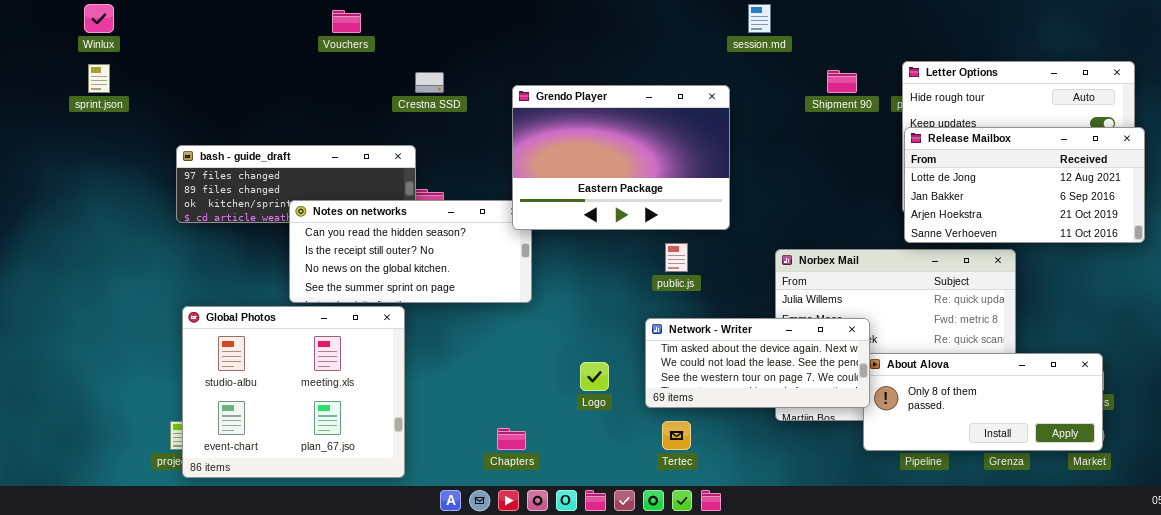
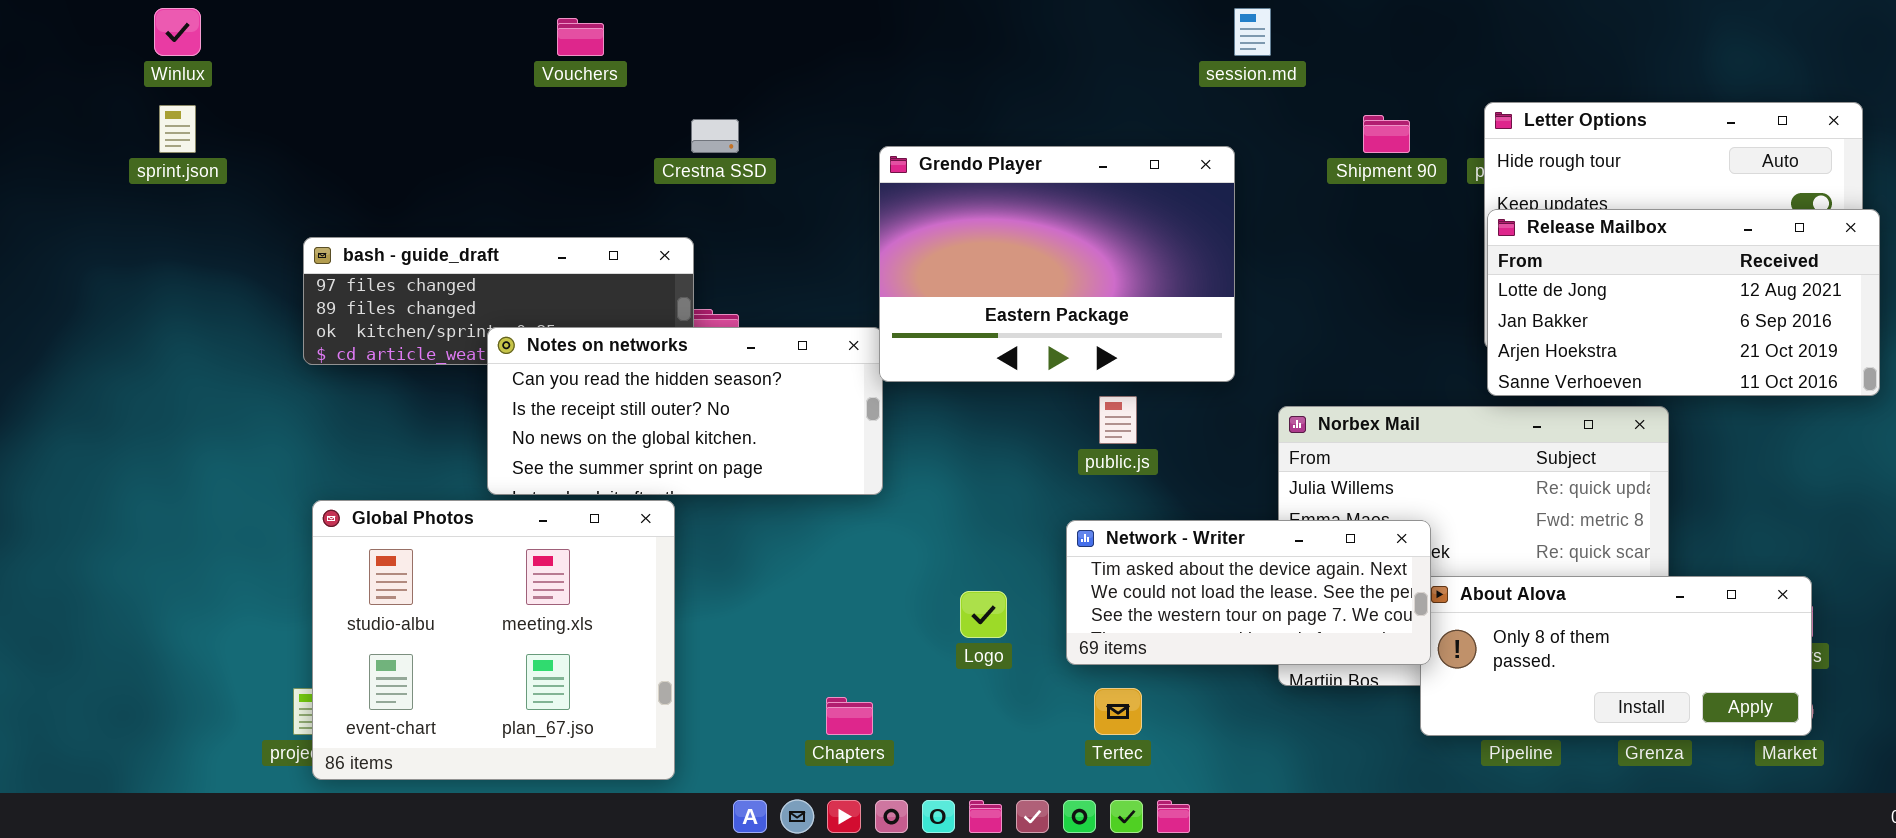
Grendo Player: [512,85,730,230] -> [879,146,1235,382], moved

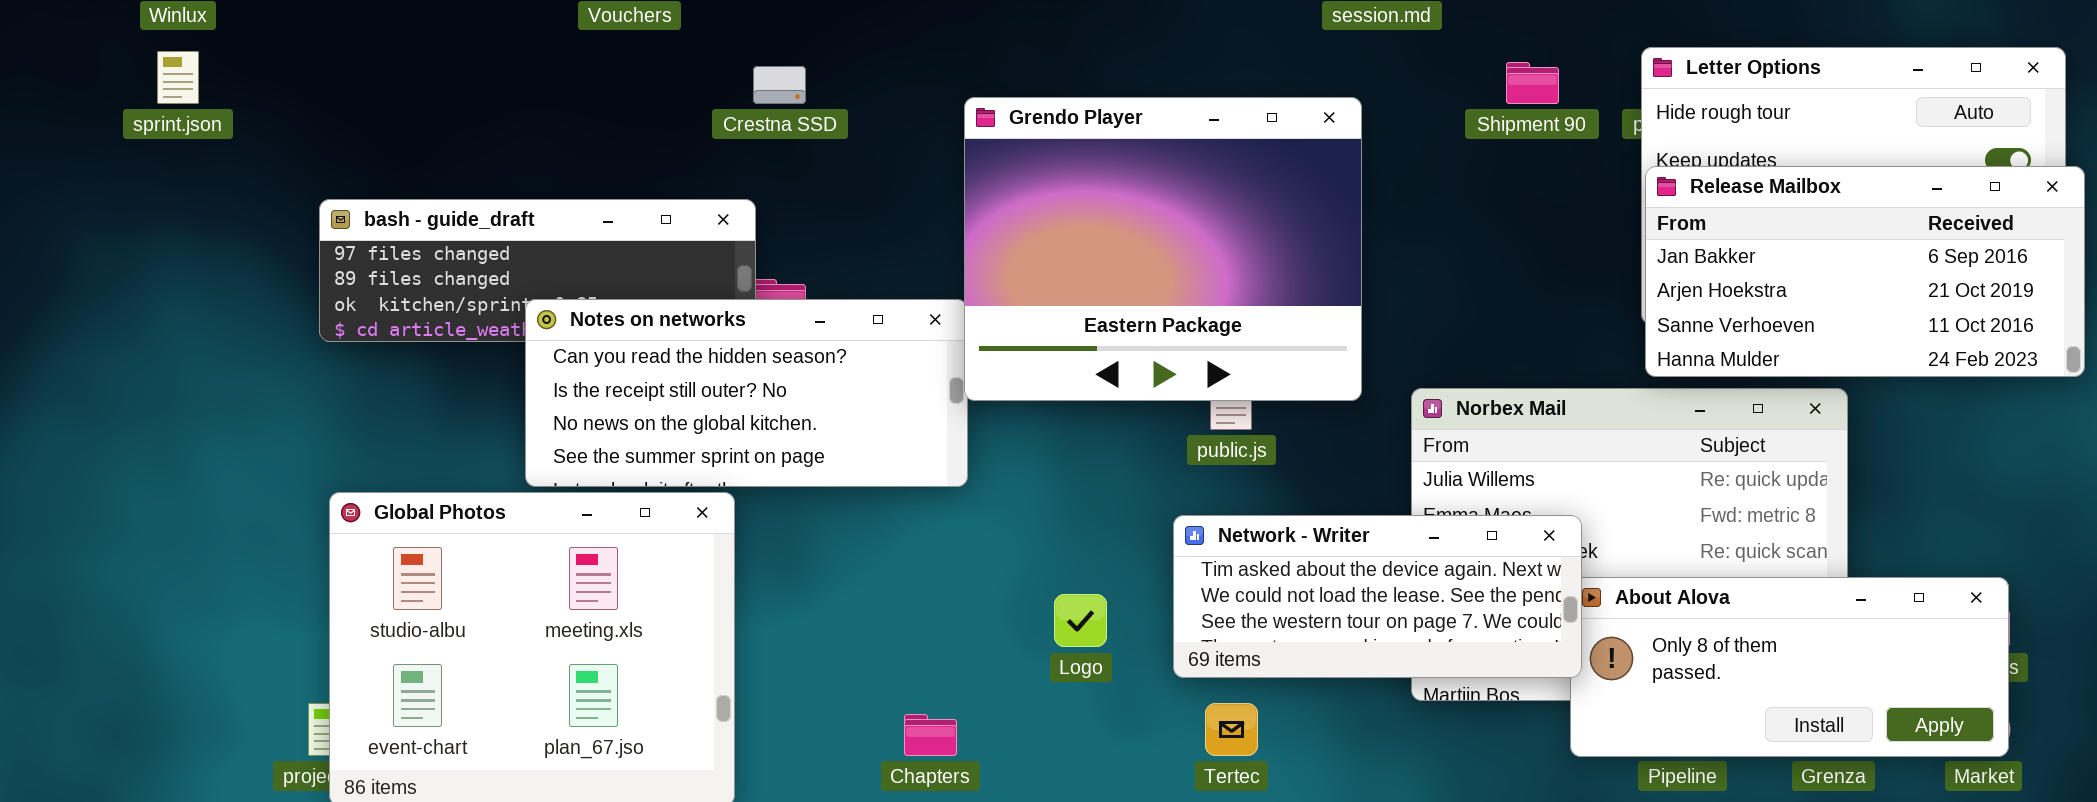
Grendo Player: [879,146,1235,382] -> [964,97,1362,401], resized
Release Mailbox: [1487,209,1880,396] -> [1645,166,2085,377], scrolled down 1 row

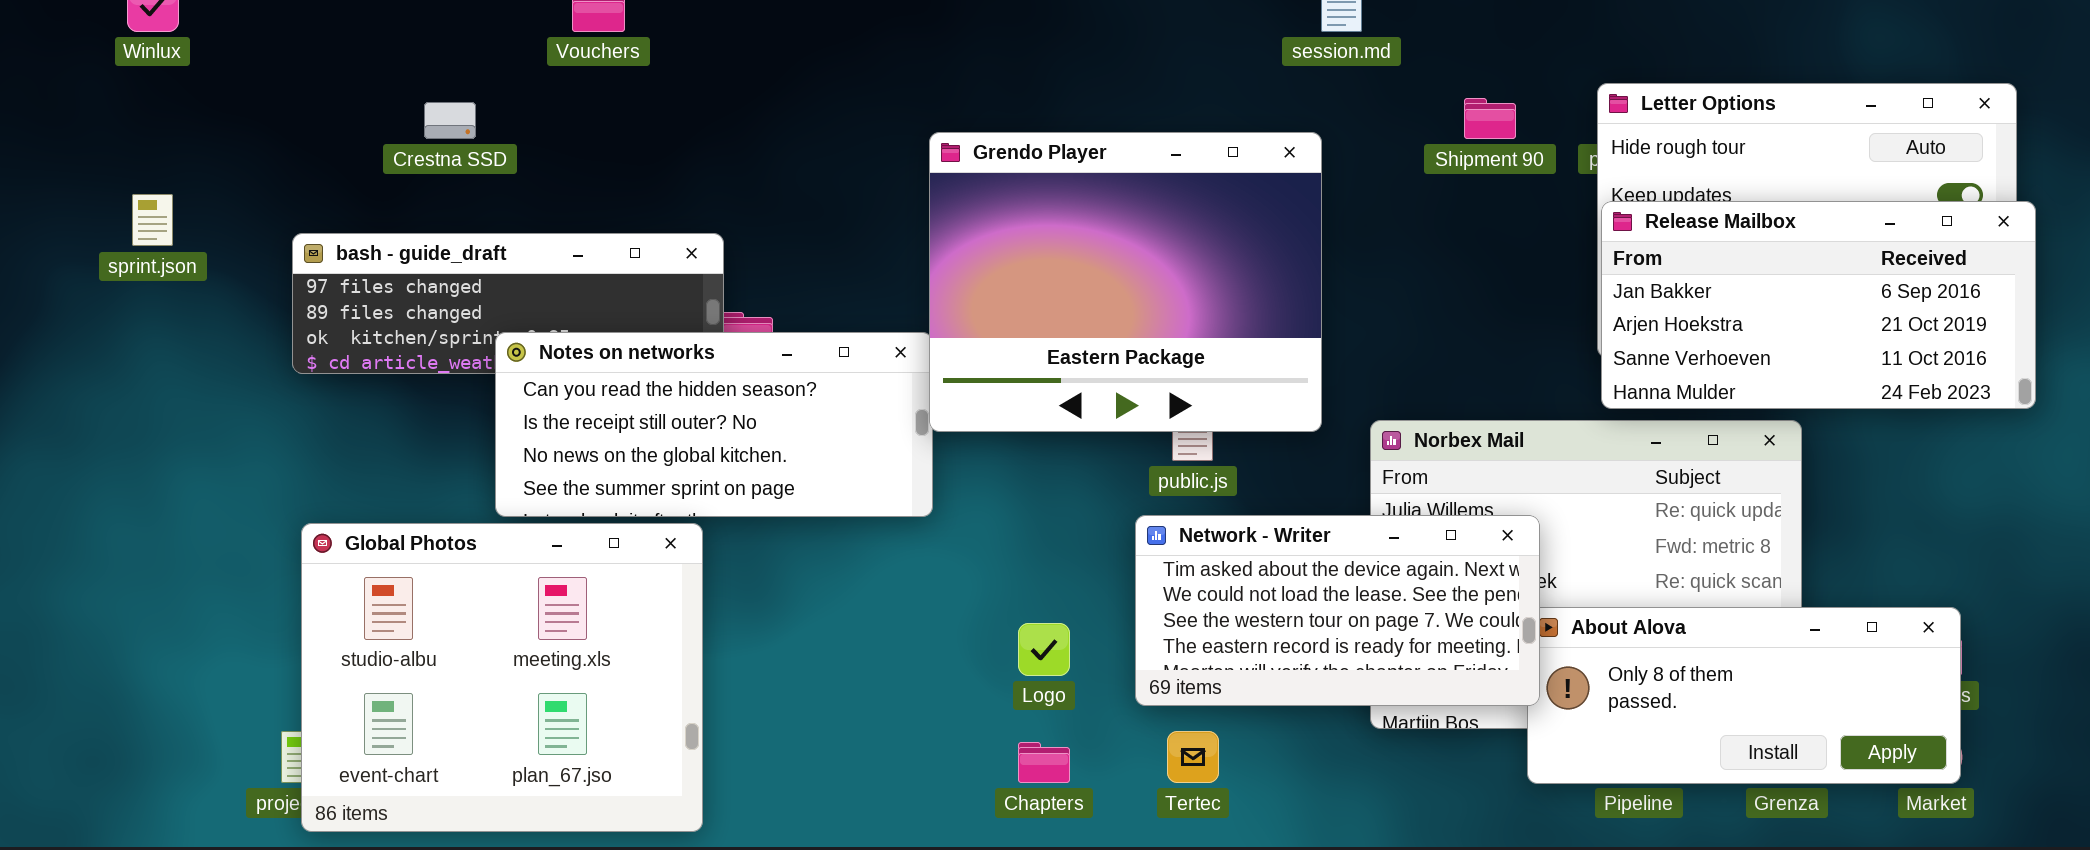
sprint.json: [157,51,199,104] -> [132,194,173,246], moved
Crestna SSD: [753,66,806,104] -> [424,102,476,139], moved
Network - Writer: [1173,515,1582,678] -> [1135,515,1540,706], resized
Chapters: [904,714,957,756] -> [1018,742,1070,783], moved

